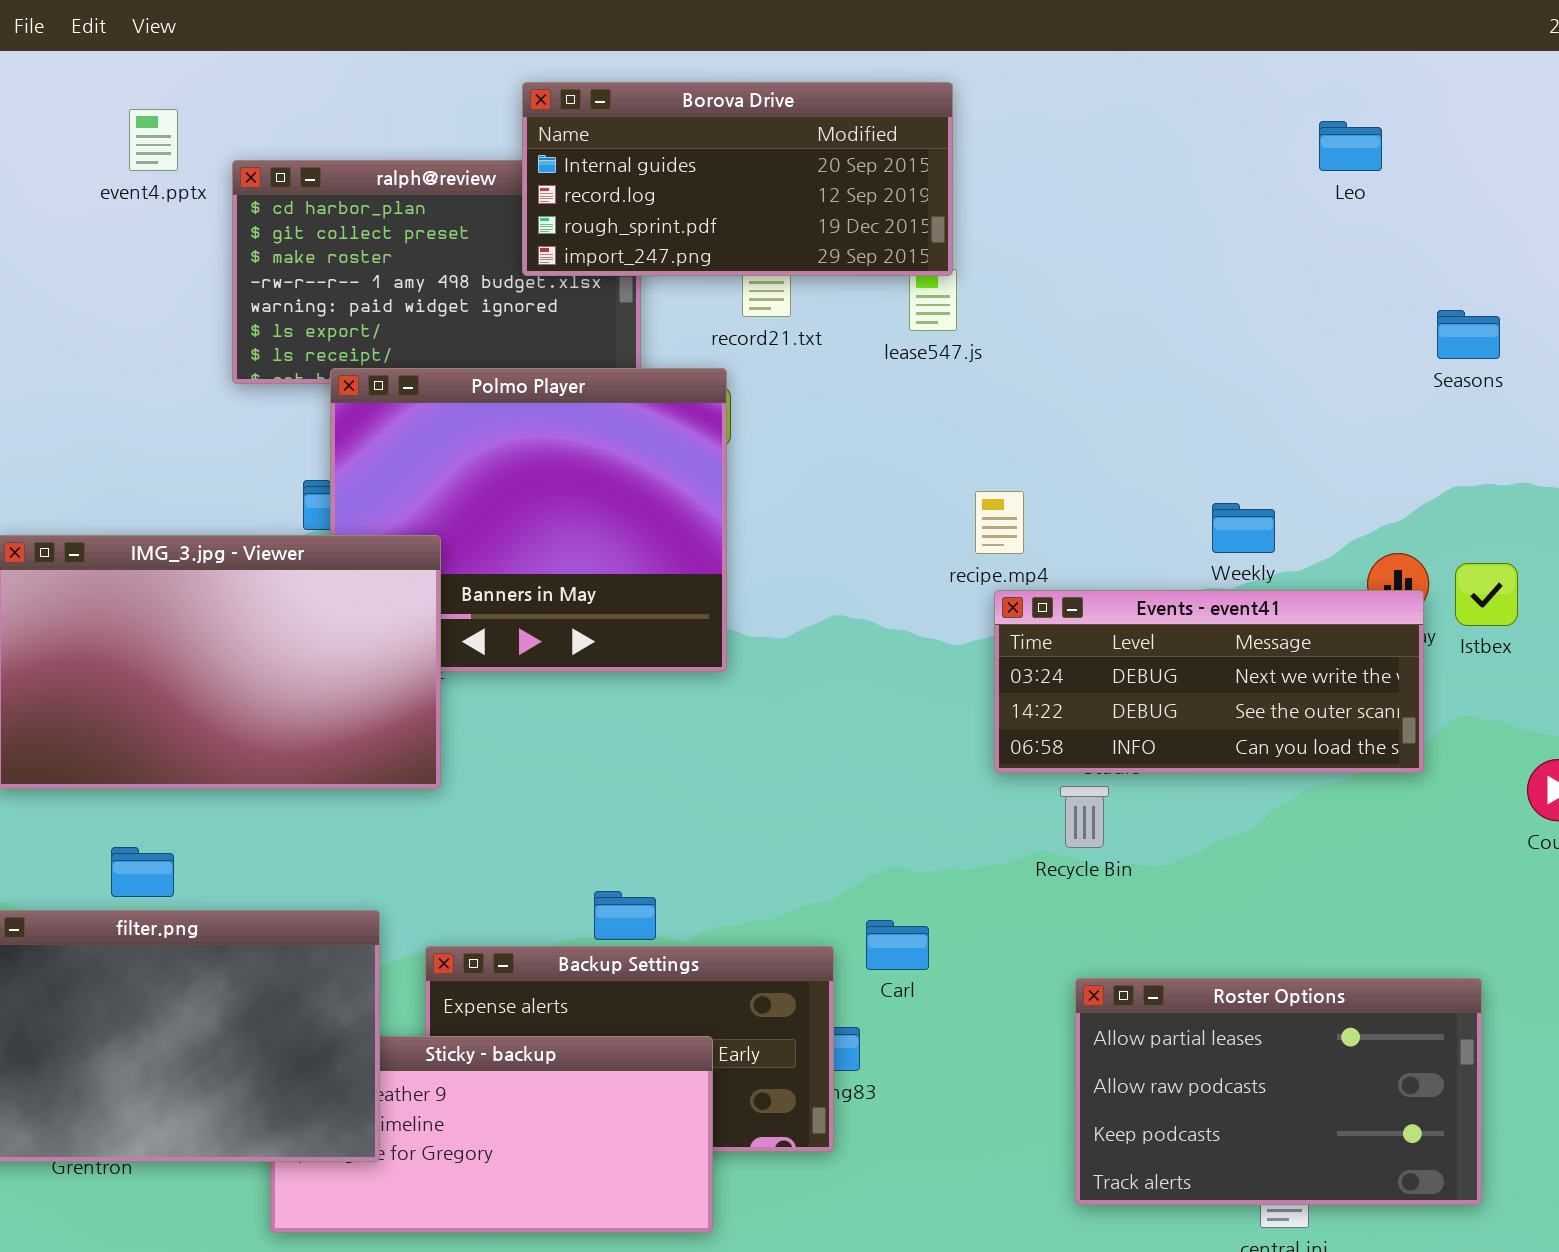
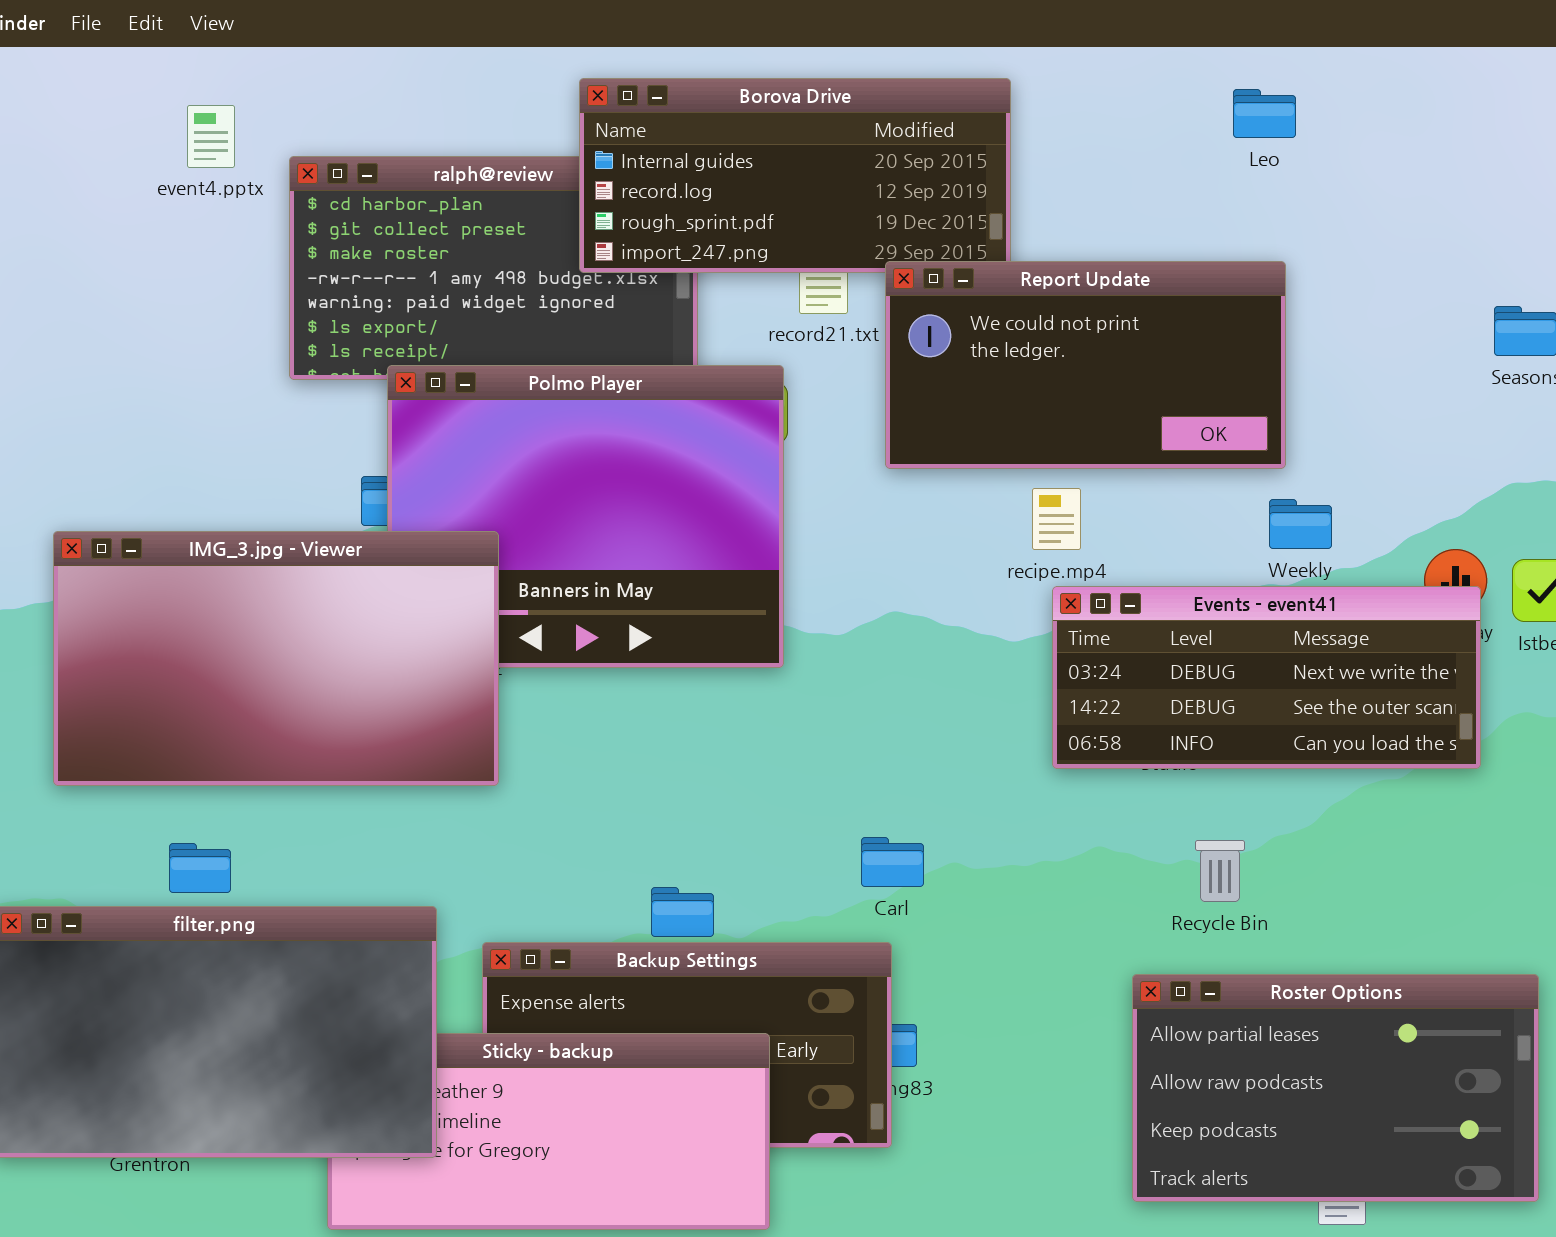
Leo: [1319,121,1382,171] -> [1233,89,1296,138], moved
Report Update: none -> [885,261,1286,469], opened
Recycle Bin: [1060,786,1109,848] -> [1195,840,1245,902], moved
Carl: [866,920,929,970] -> [861,837,924,887], moved

